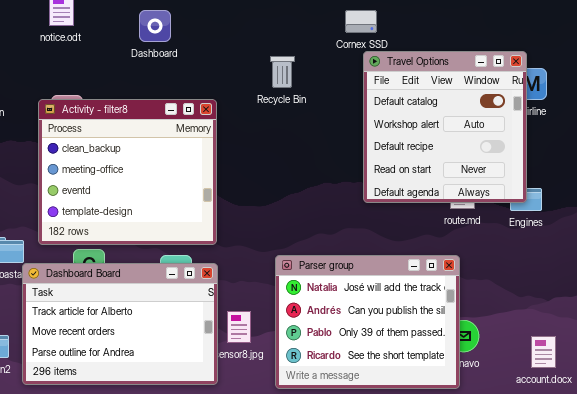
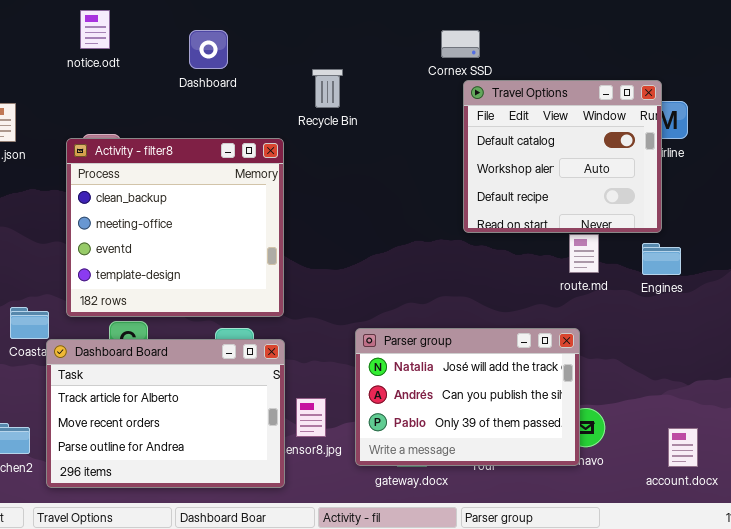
Travel Options: [363,51,527,203] -> [463,80,662,233], resized
Recycle Bin: [270,56,295,88] -> [312,69,343,108], moved
Parser group: [275,255,460,389] -> [355,328,580,466], resized

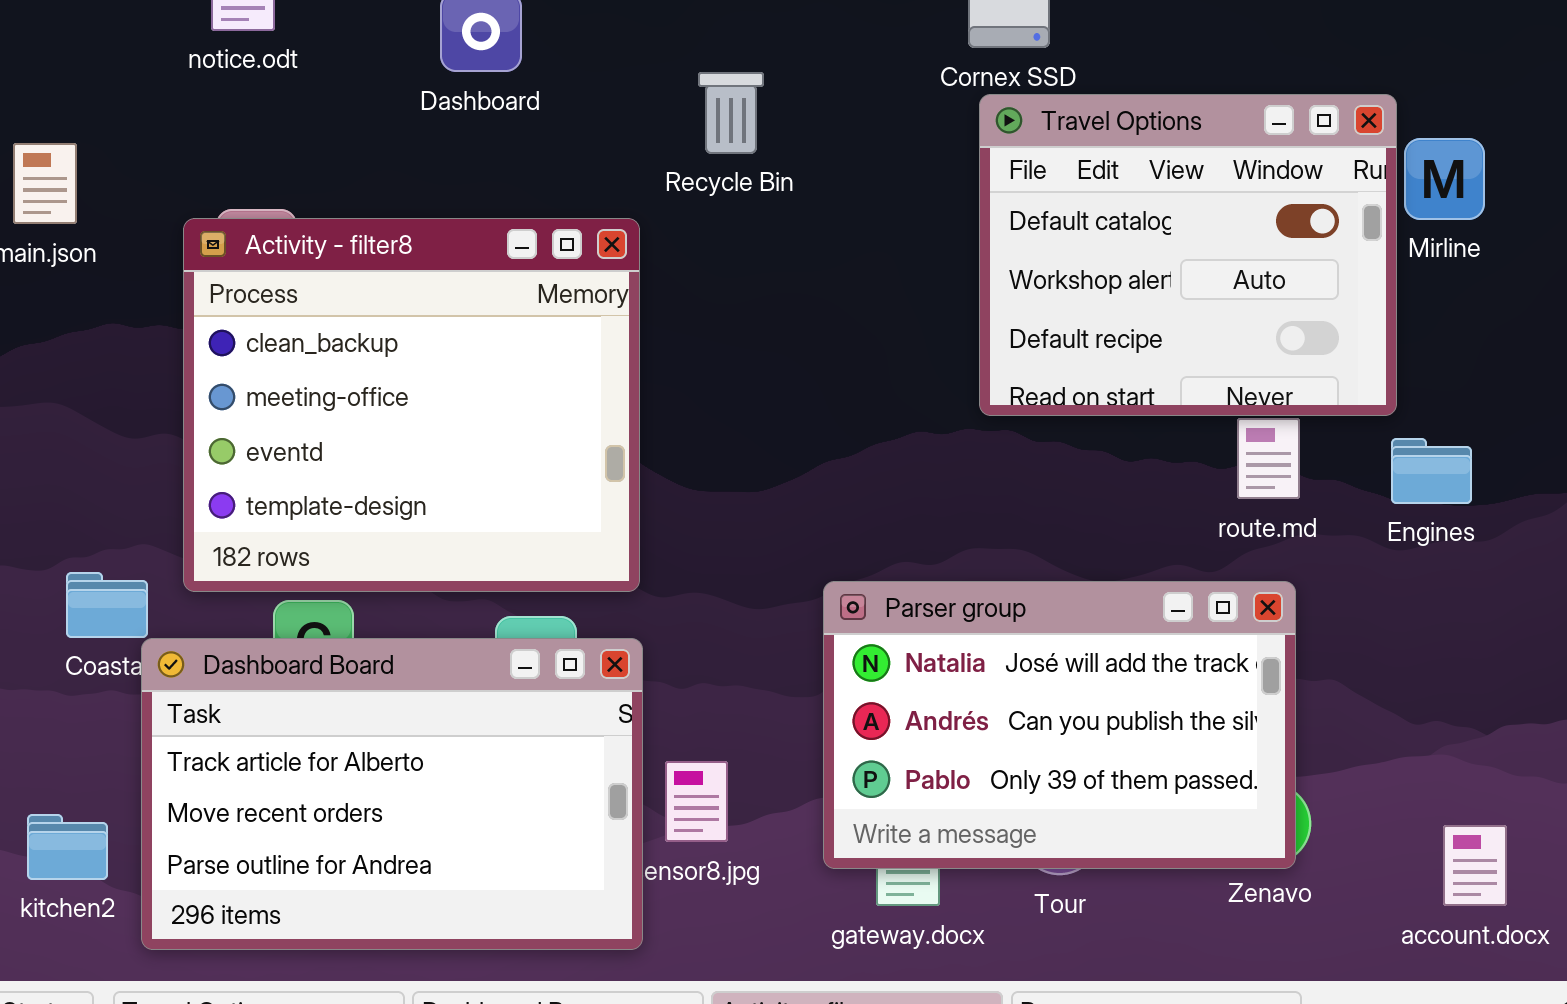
Travel Options: [463,80,662,233] -> [979,94,1397,416], moved
Parser group: [355,328,580,466] -> [823,581,1296,869], moved

